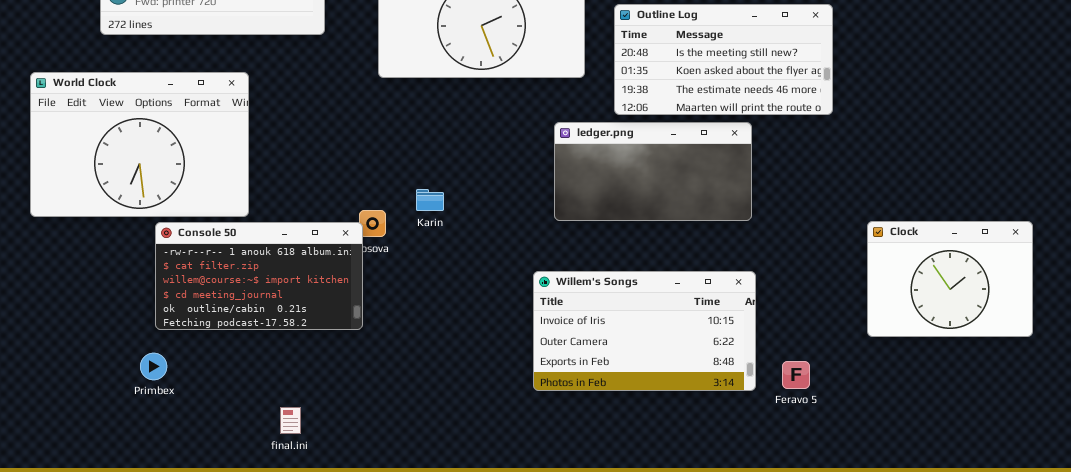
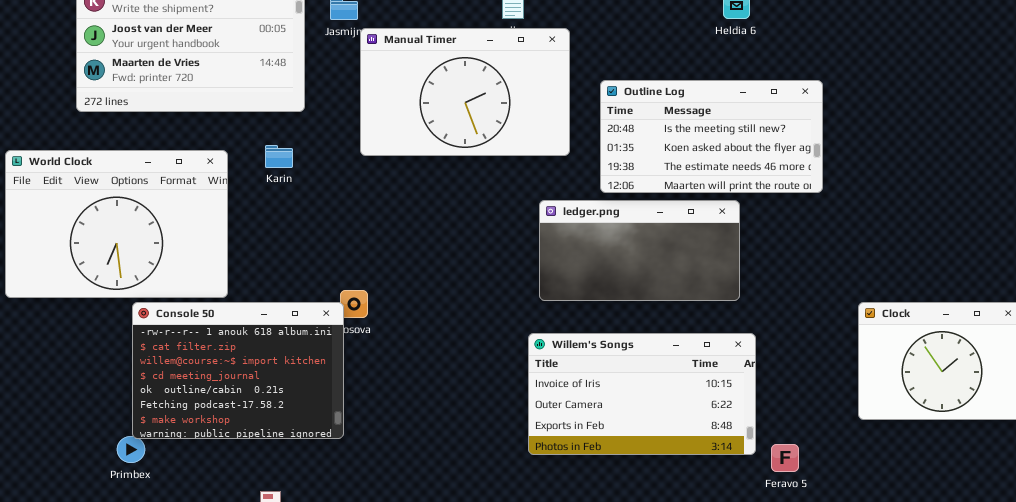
Karin: [416,189,444,211] -> [265,145,293,168], moved
Console 50: [155,222,363,330] -> [132,302,344,439], resized
Willem's Songs: [533,271,756,391] -> [528,333,756,455], moved

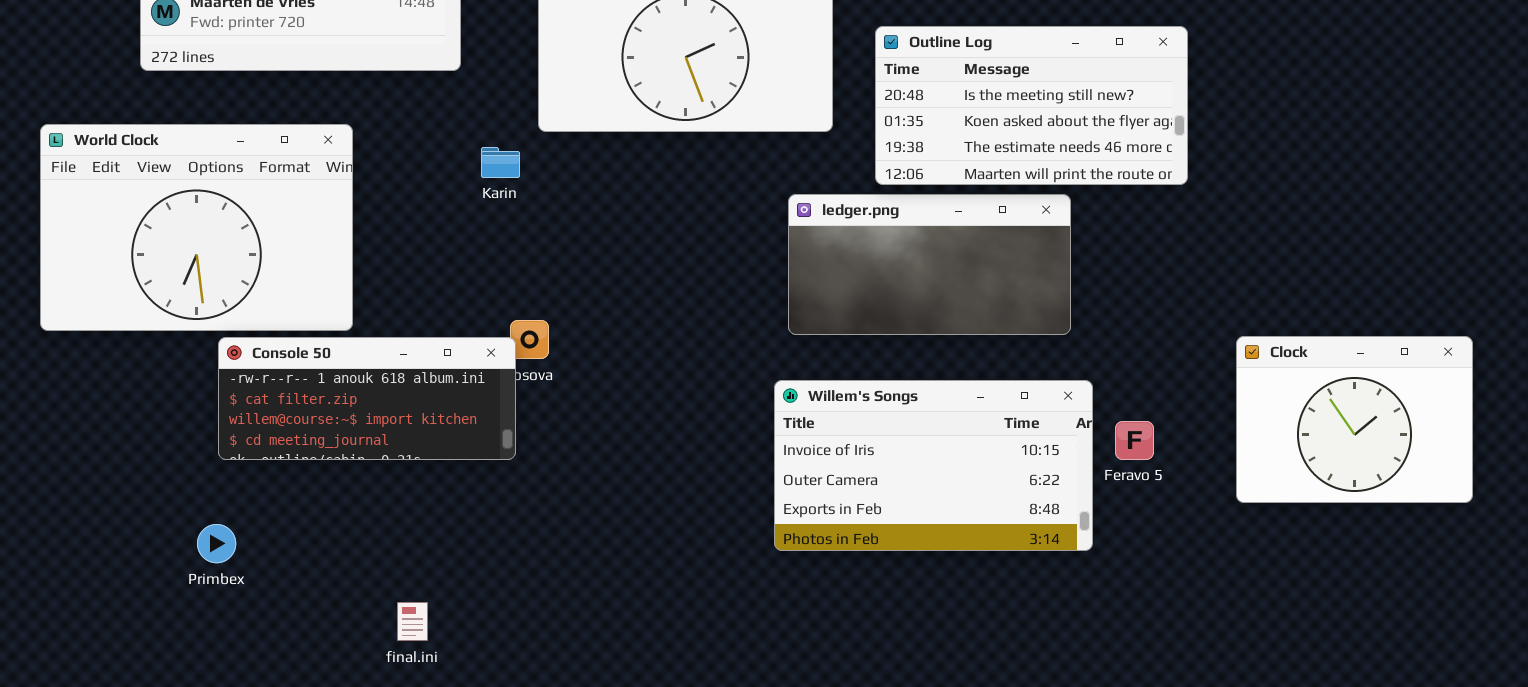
Karin: [265,145,293,168] -> [481,147,520,178], moved
Console 50: [132,302,344,439] -> [218,337,516,460], resized
Feravo 5: [771,444,799,472] -> [1115,421,1154,460], moved

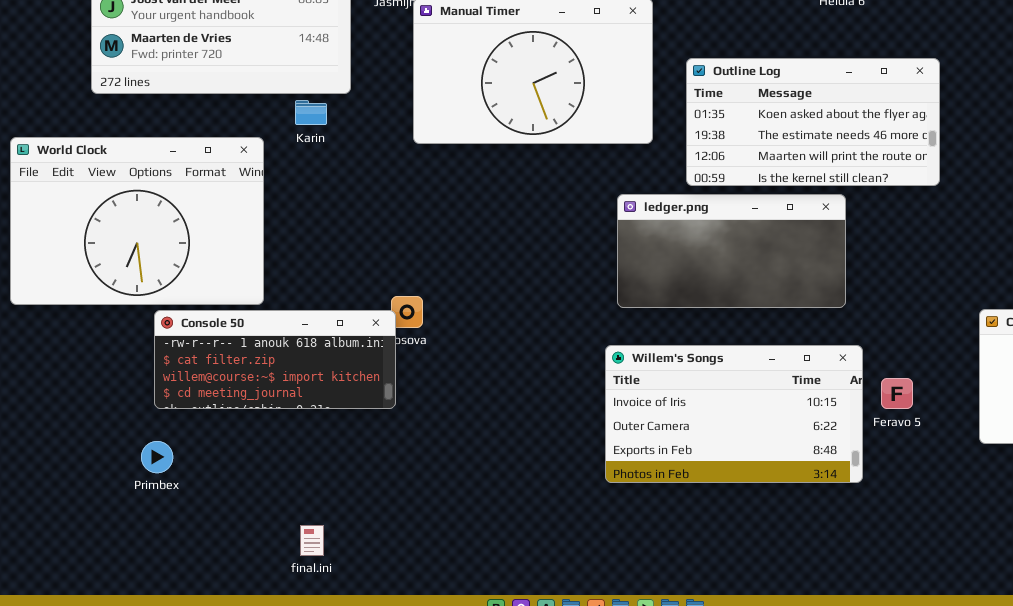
Outline Log: [875,26,1188,185] -> [686,58,940,186], scrolled down 1 row
Karin: [481,147,520,178] -> [295,100,327,125], moved
Primbex: [197,524,236,563] -> [141,441,173,473], moved

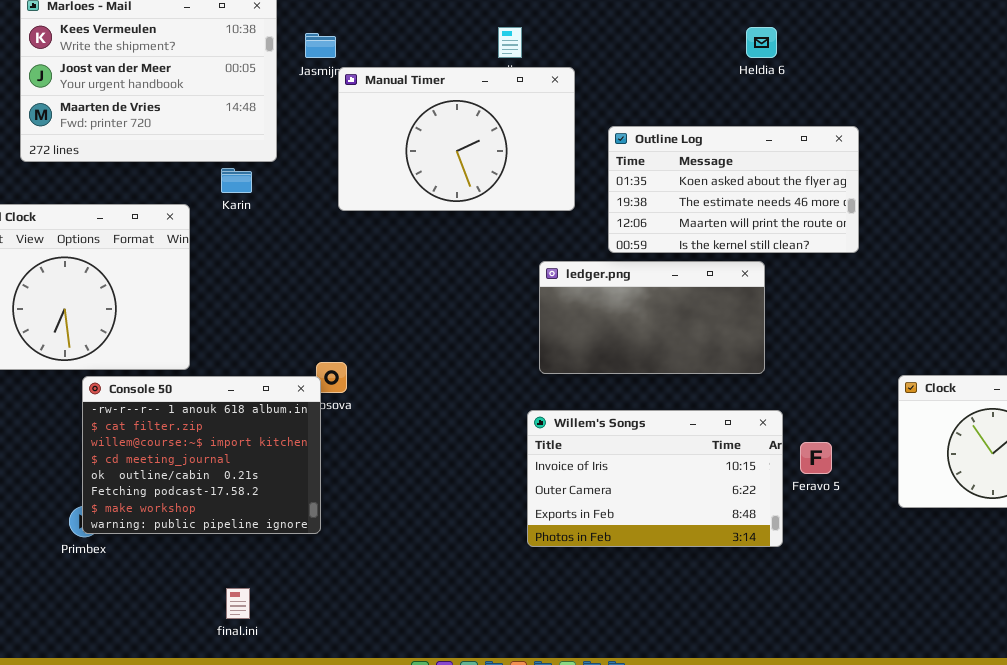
Console 50: [154,310,396,409] -> [82,376,321,534], resized

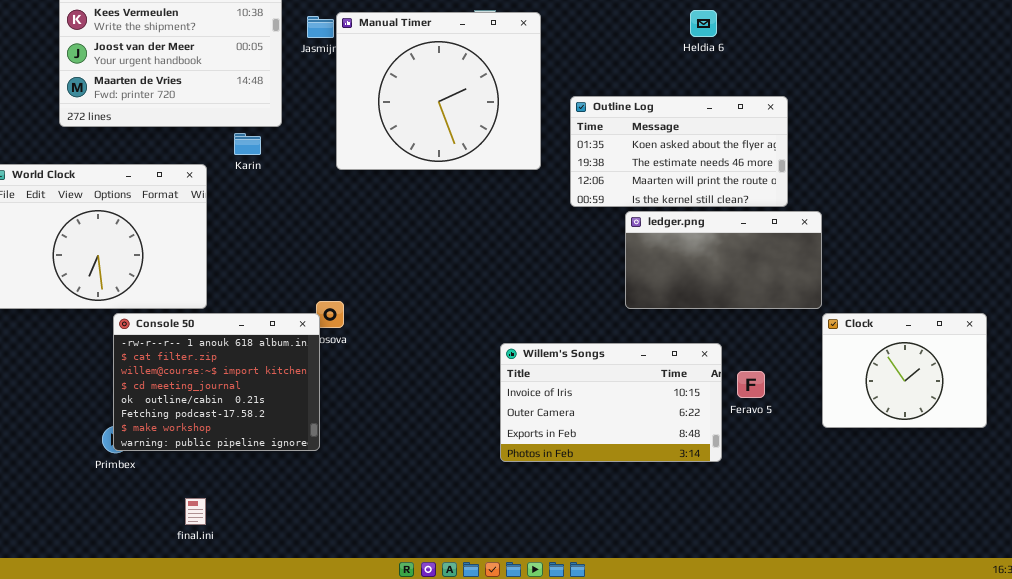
Manual Timer: [338,67,575,211] -> [336,12,541,170], resized
ledger.png: [539,261,765,374] -> [625,211,822,309], moved
final.ini: [226,588,250,619] -> [185,498,206,525], moved

